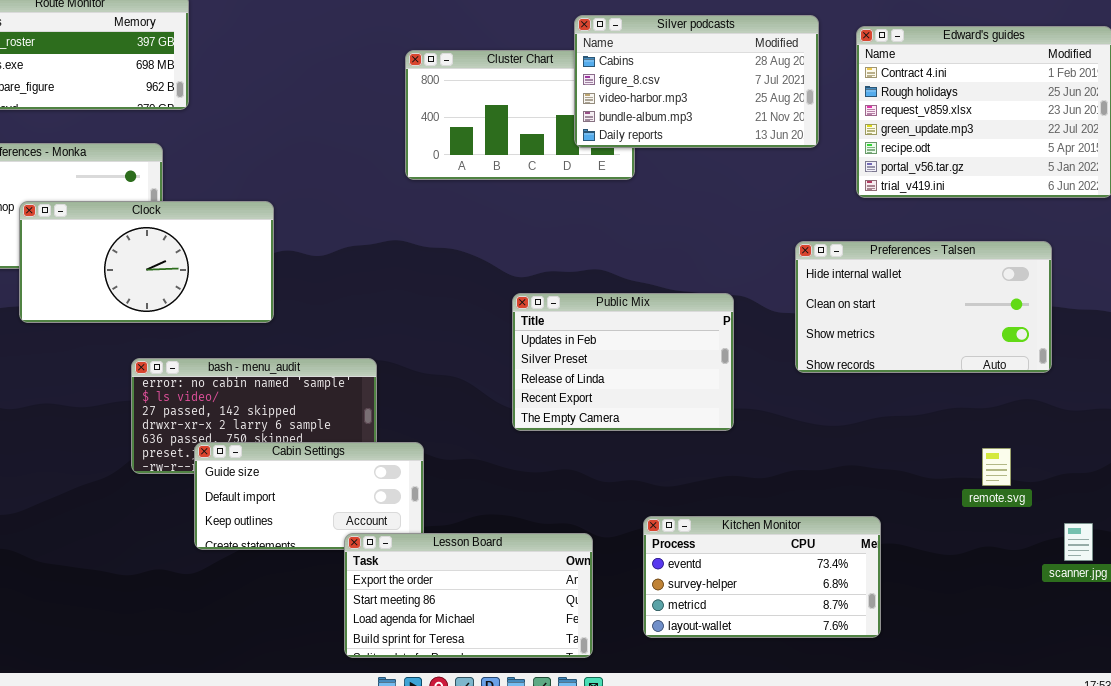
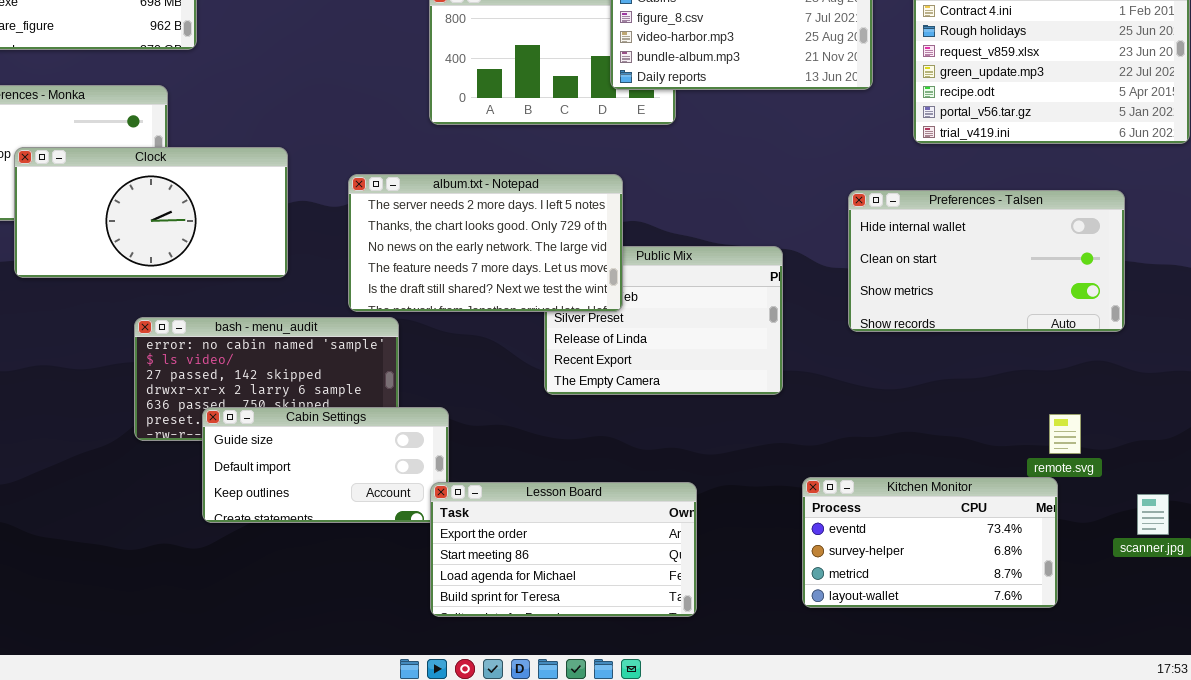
album.txt - Notepad: none -> [348,174,623,312], opened
Kitchen Monitor: [643,516,881,638] -> [802,477,1058,608], moved
Lesson Board: [344,533,593,658] -> [430,482,697,617], moved

